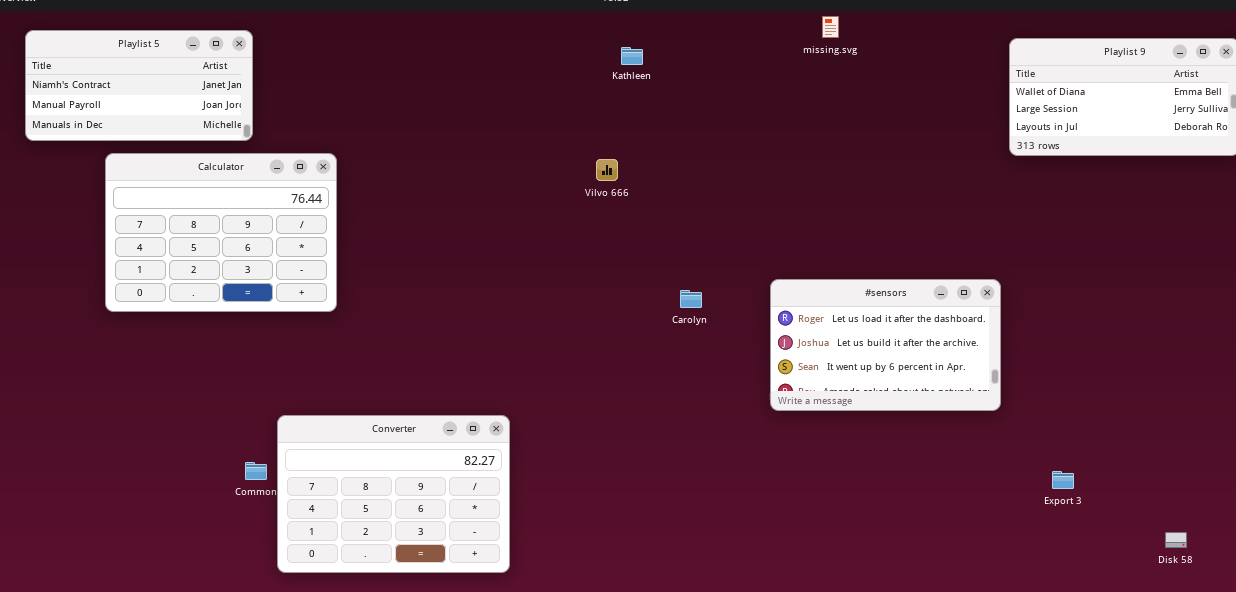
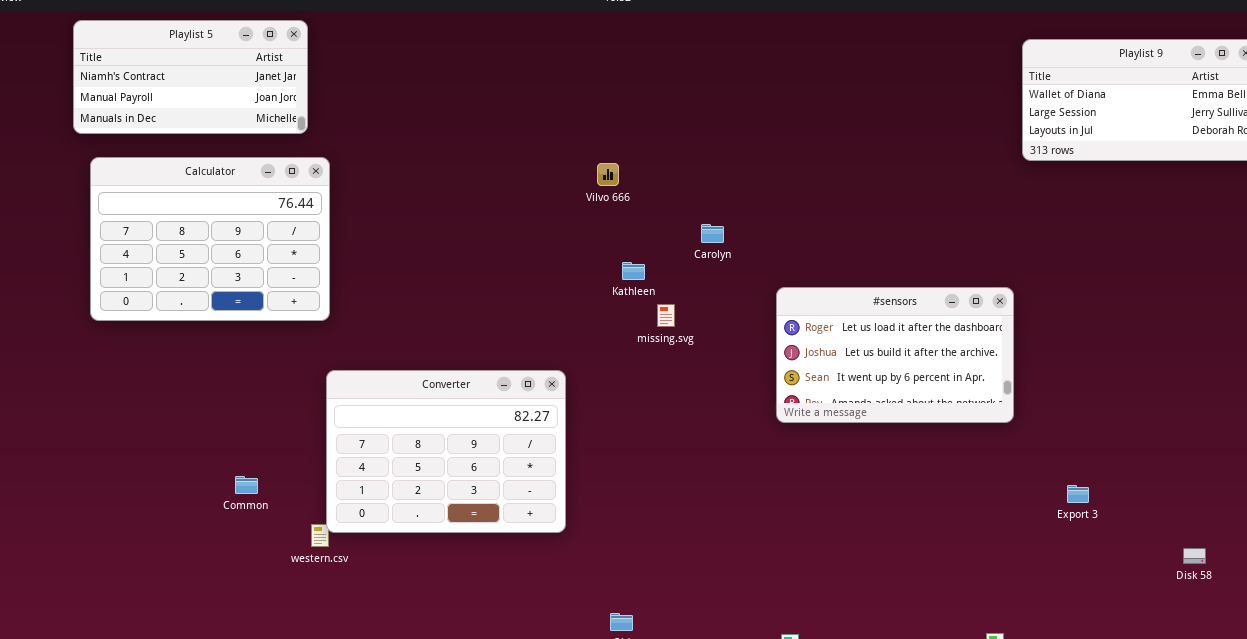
missing.svg: [822,16,839,38] -> [657,304,675,327], moved
Playlist 5: [25,30,253,141] -> [73,20,308,134], moved
Kathleen: [621,47,643,65] -> [622,262,645,280], moved
Carolyn: [680,290,702,308] -> [701,224,724,243], moved
Converter: [277,415,510,573] -> [326,370,566,533], moved

